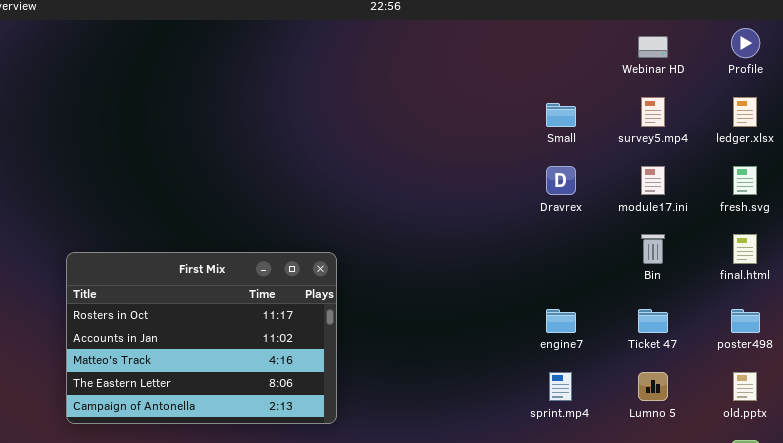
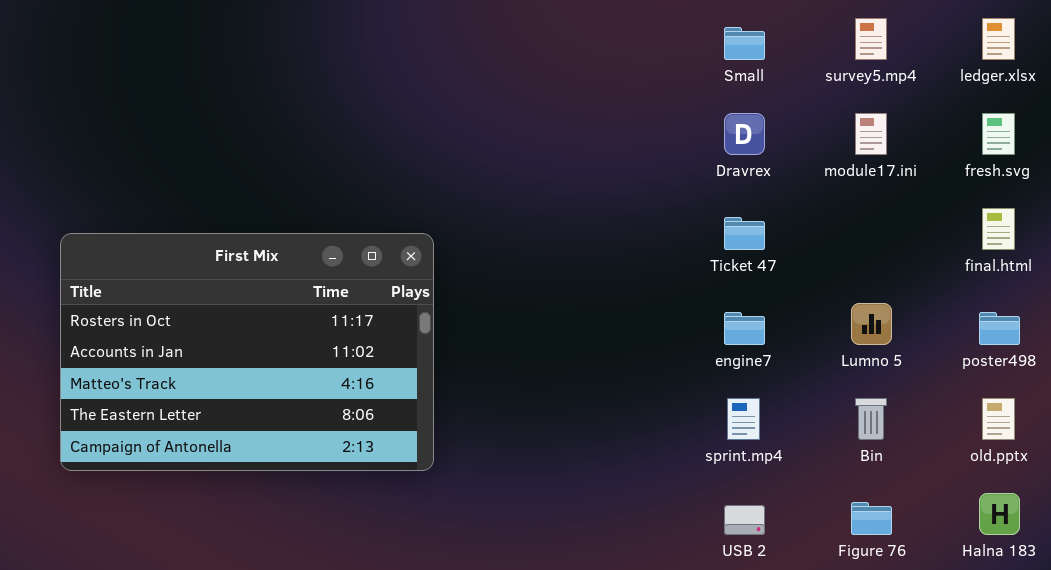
Bin: [641,234,665,264] -> [855,398,887,440], moved
Ticket 47: [638,309,668,333] -> [724,217,765,250], moved
Lumno 5: [638,372,668,401] -> [851,303,892,345], moved

